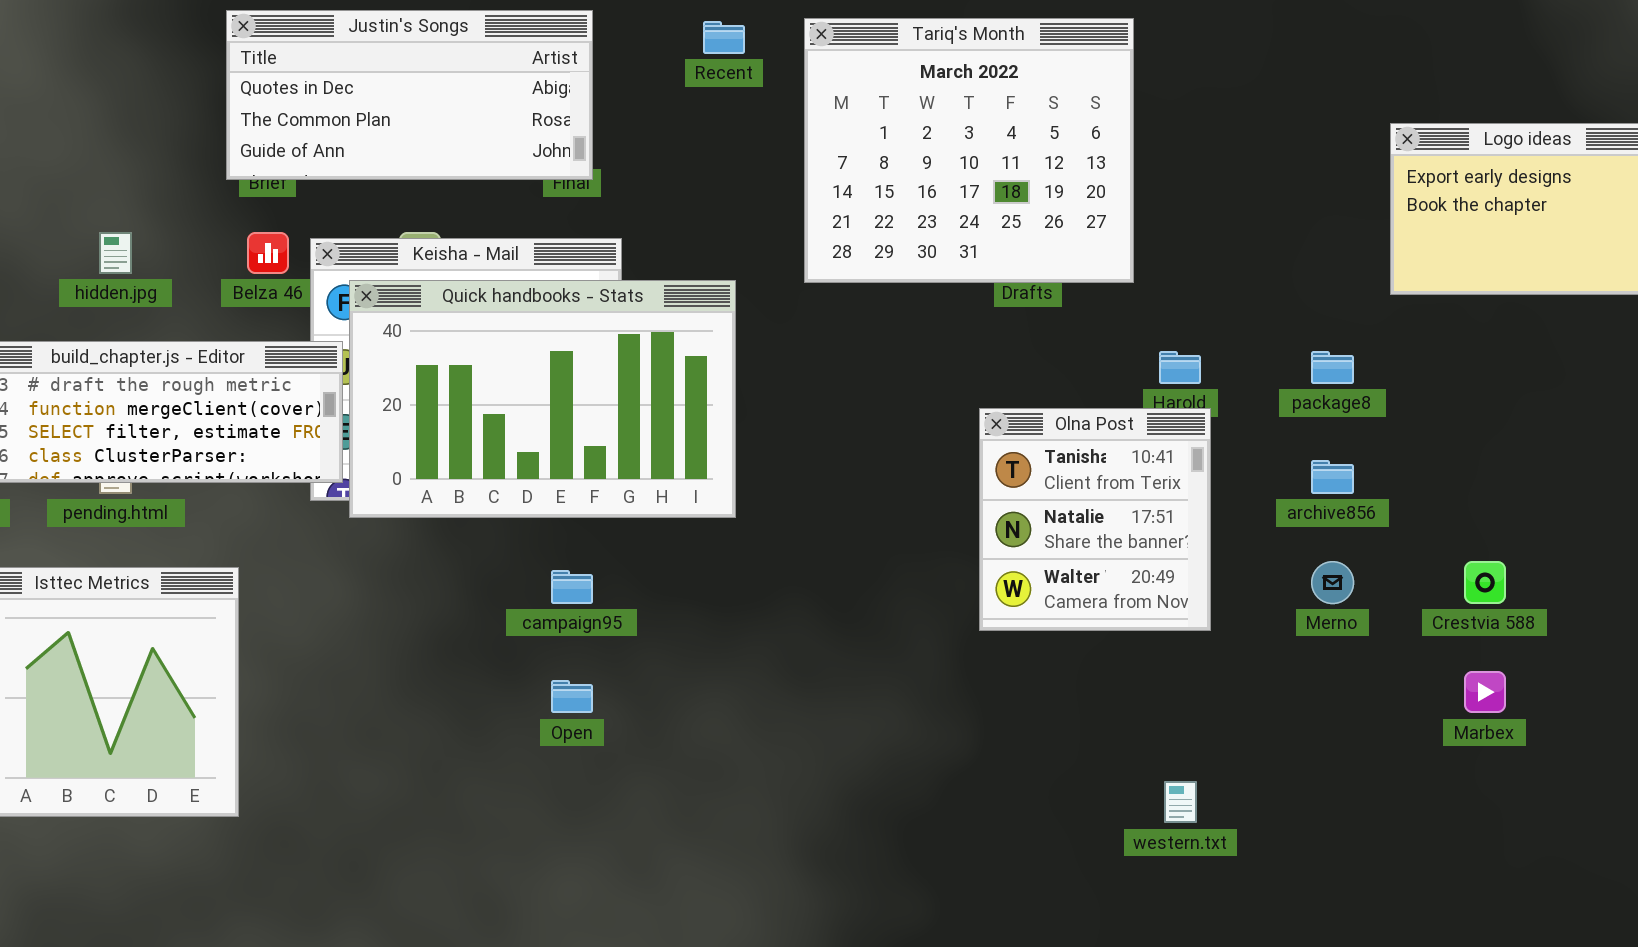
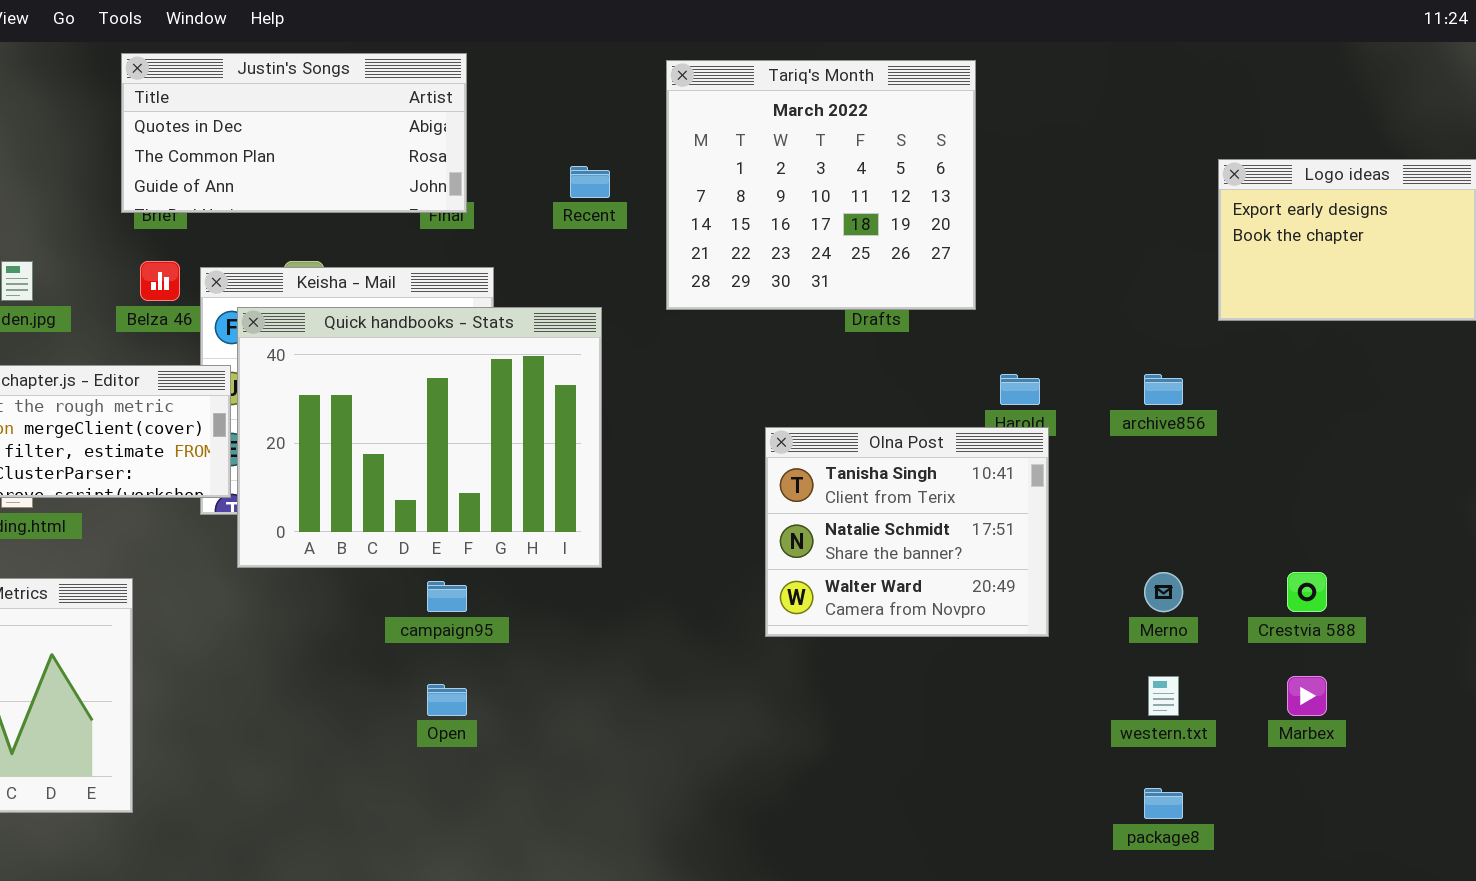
Recent: [703,21,745,54] -> [570,166,610,198], moved
Quick handbooks - Stats: [349,280,736,518] -> [237,307,602,568], resized
package8: [1311,351,1354,384] -> [1144,788,1183,819], moved
Olna Post: [979,408,1211,631] -> [765,427,1049,637], resized
archive856: [1311,460,1354,494] -> [1144,374,1183,405], moved
western.txt: [1164,781,1197,823] -> [1148,676,1179,716], moved

